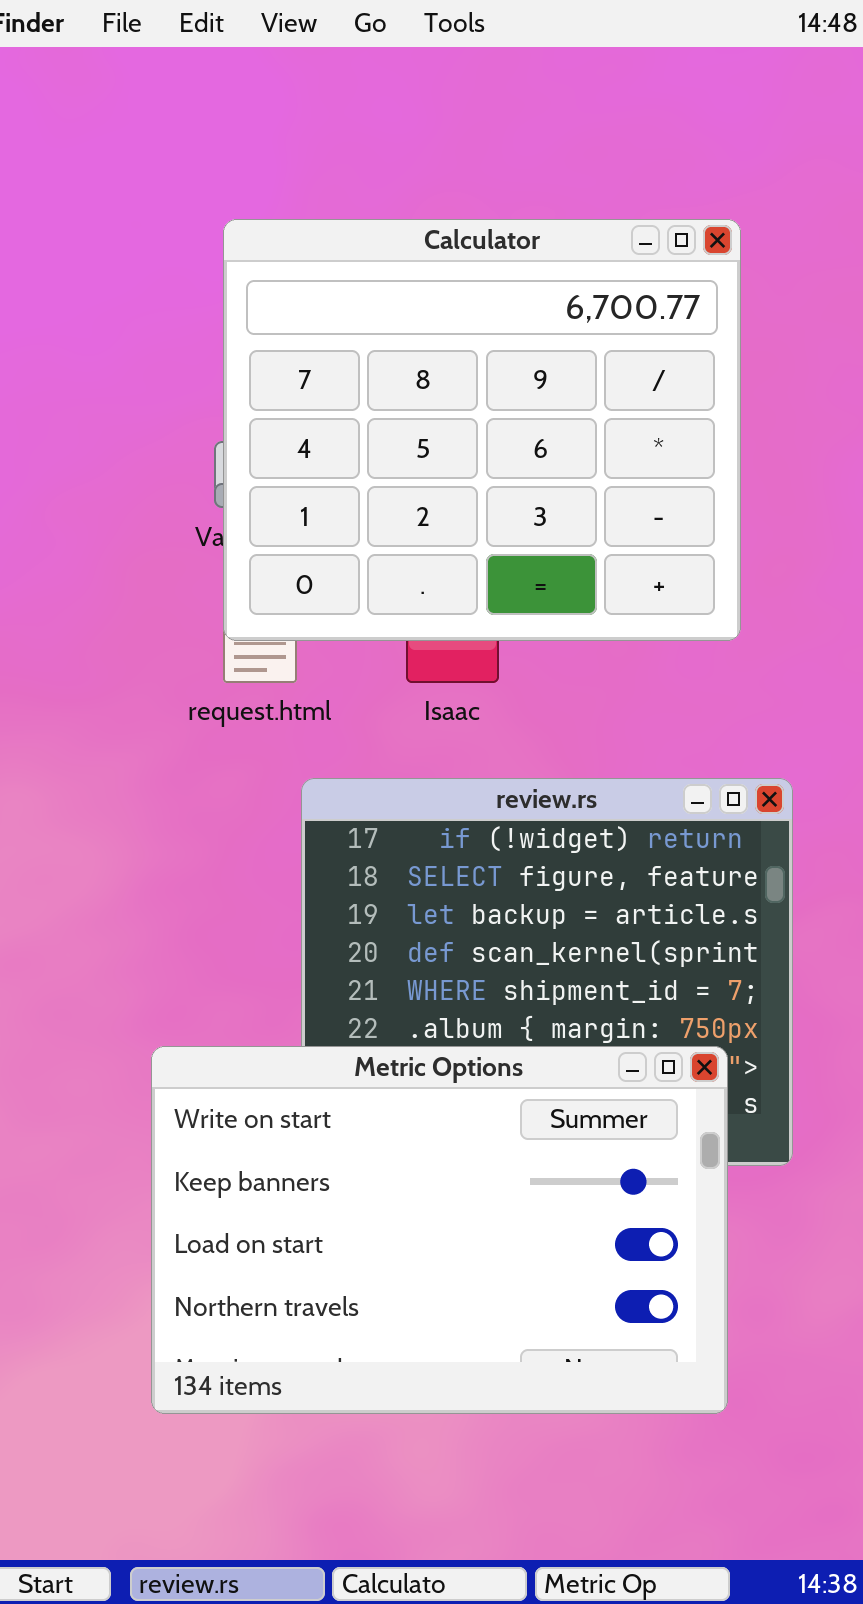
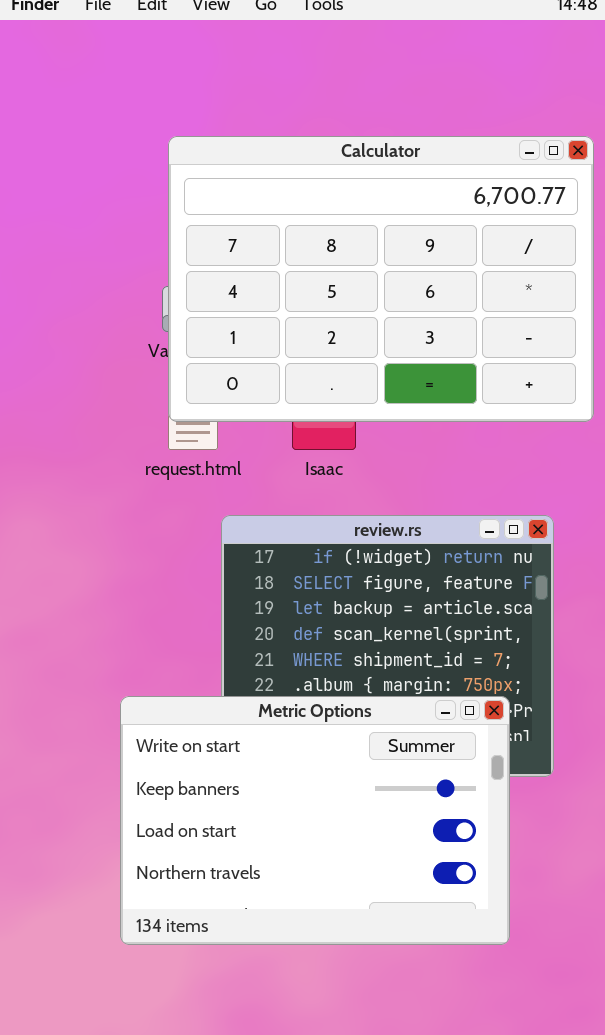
Calculator: [223,219,741,641] -> [168,136,594,422], resized

